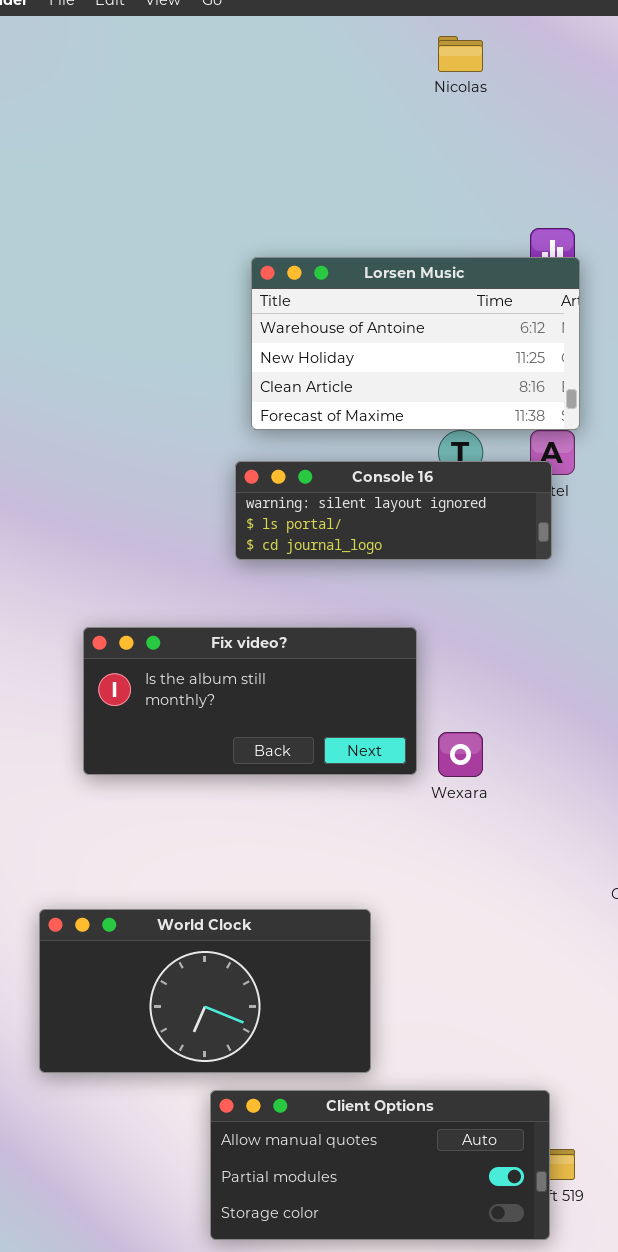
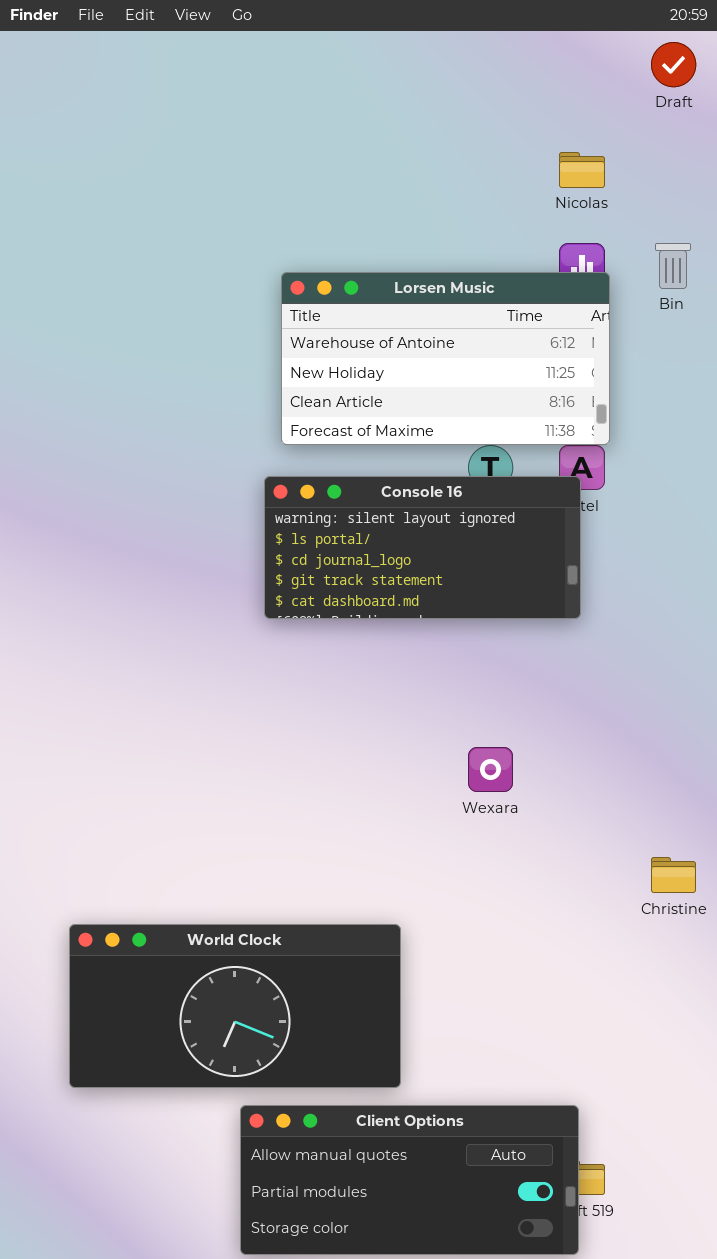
Nicolas: [438,36,483,72] -> [559,152,605,188], moved
Console 16: [235,461,552,560] -> [264,476,581,619], resized
Fix video?: [83,627,417,775] -> none, closed

